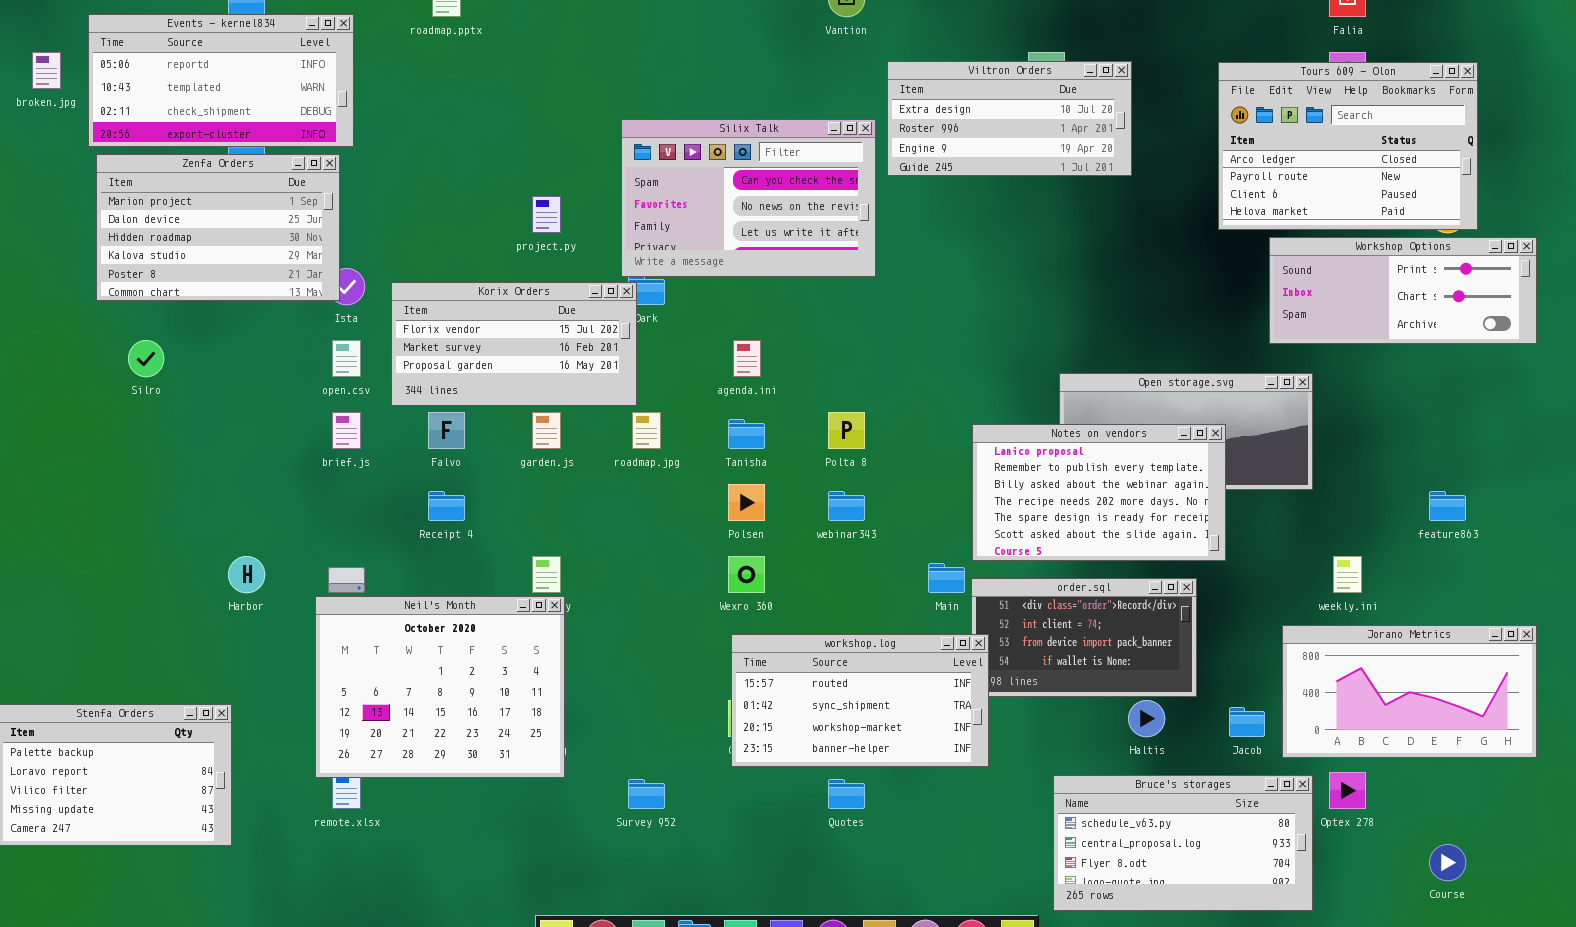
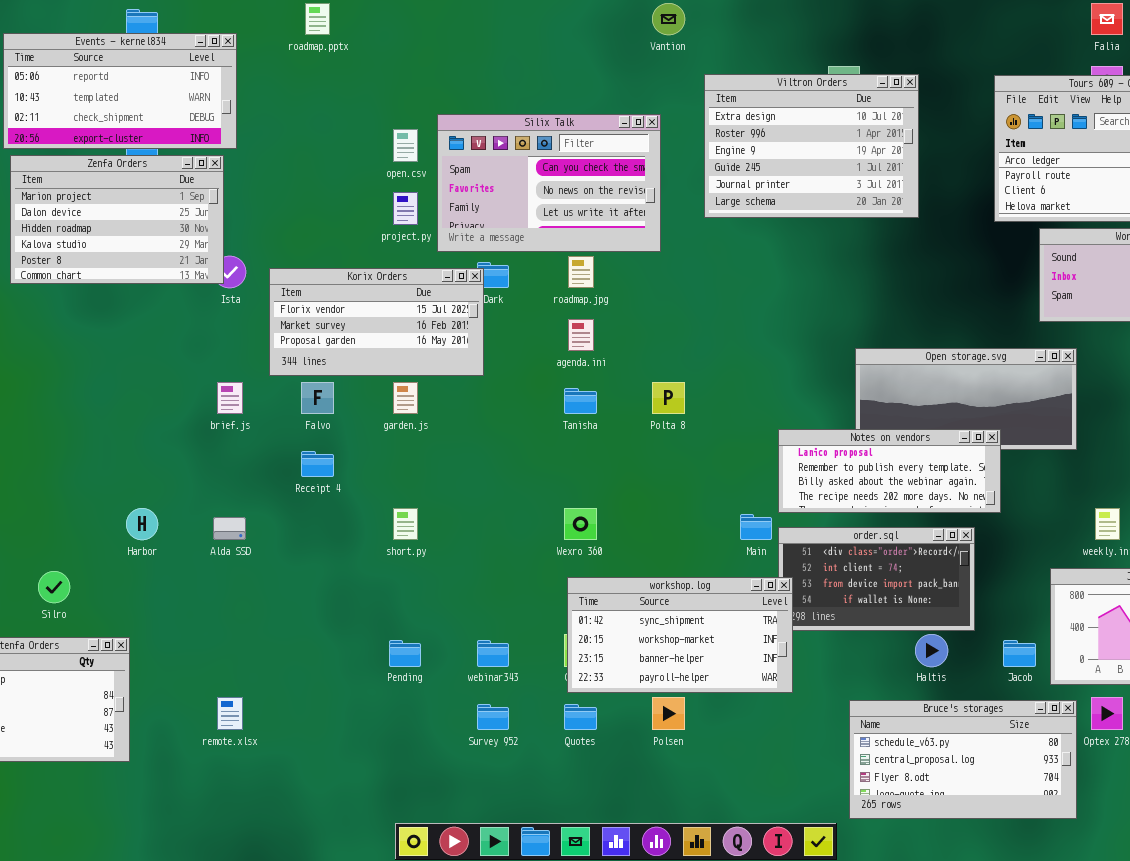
Viltron Orders: [887,61,1132,176] -> [704,74,919,218], resized
Silix Talk: [621,119,876,277] -> [437,114,661,252], moved
Silro: [128,340,164,377] -> [38,571,70,603], moved
open.csv: [332,340,361,377] -> [393,129,418,162], moved
roadmap.jpg: [632,412,661,449] -> [568,256,594,288], moved
Notes on vendors: [972,424,1226,561] -> [778,429,1001,513], resized
Polsen: [728,484,765,521] -> [652,697,685,730], moved
webinar343: [828,491,865,521] -> [477,640,509,667], moved
Neil's Month: [315,596,565,778] -> none, closed
workshop.log: [731,634,989,767] -> [567,577,793,693], scrolled down 1 row
Quotes: [828,779,865,809] -> [564,704,597,730], moved

